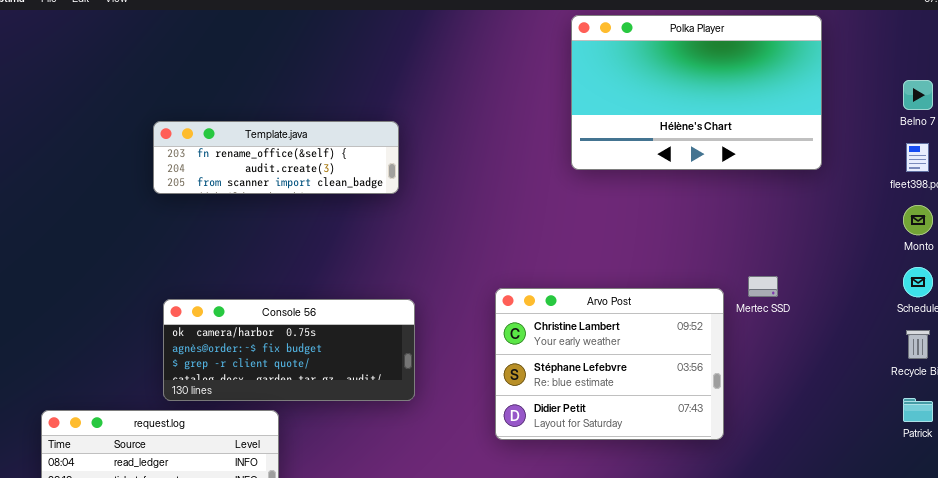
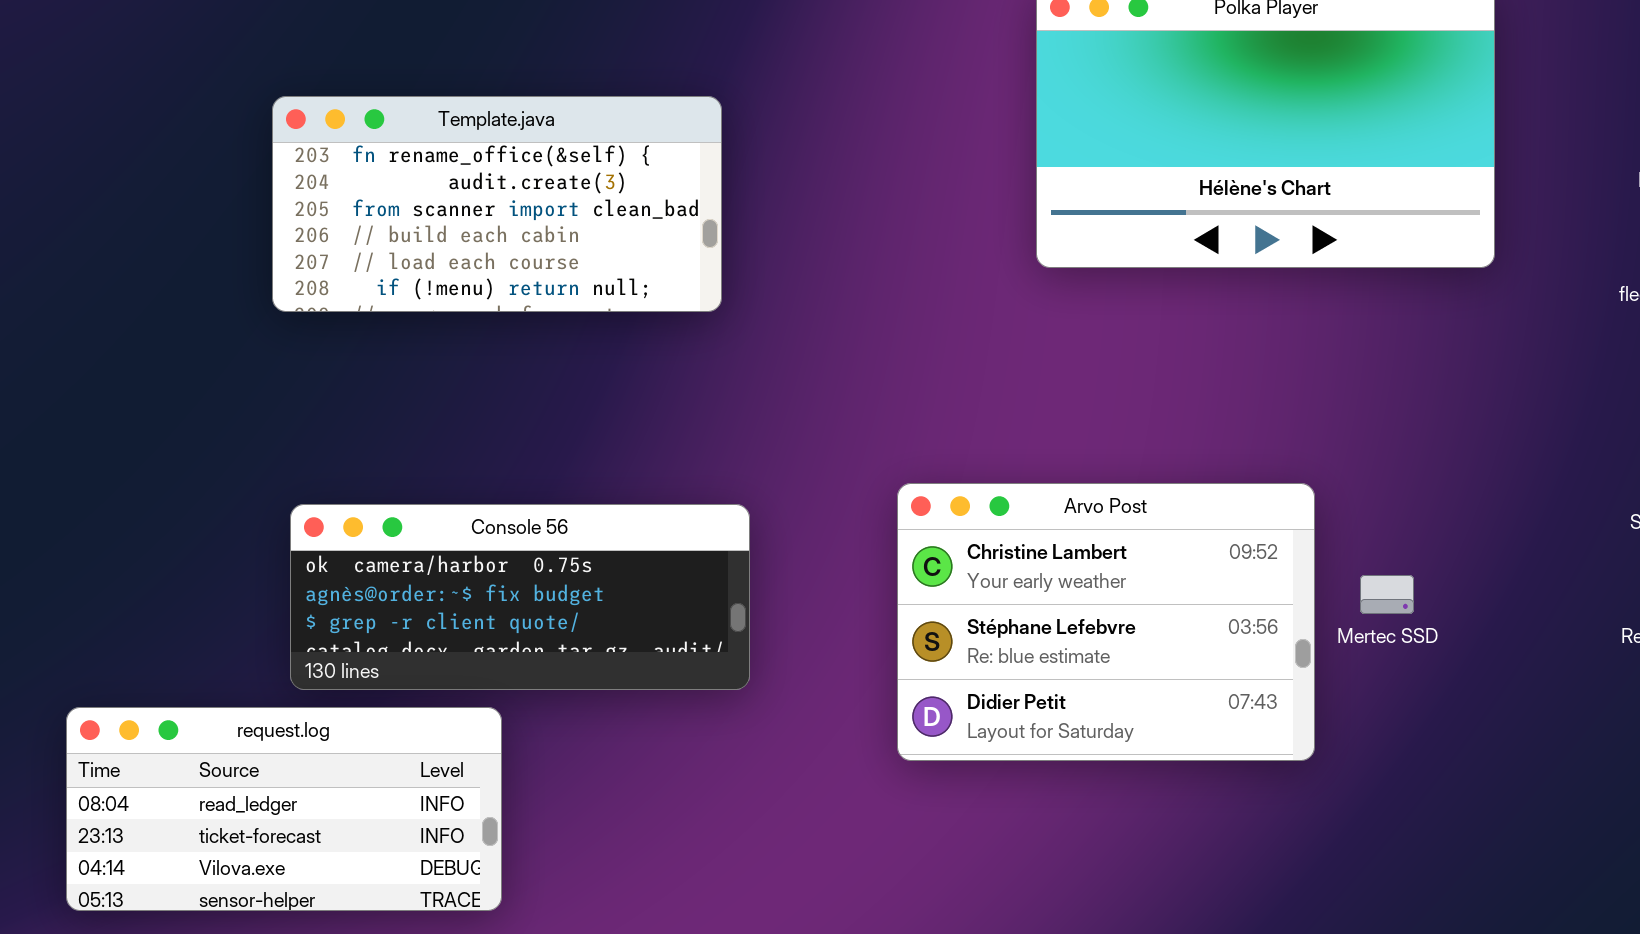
Template.java: [153,121,399,194] -> [272,96,722,312], resized
Mertec SSD: [748,276,778,297] -> [1360,575,1414,614], moved

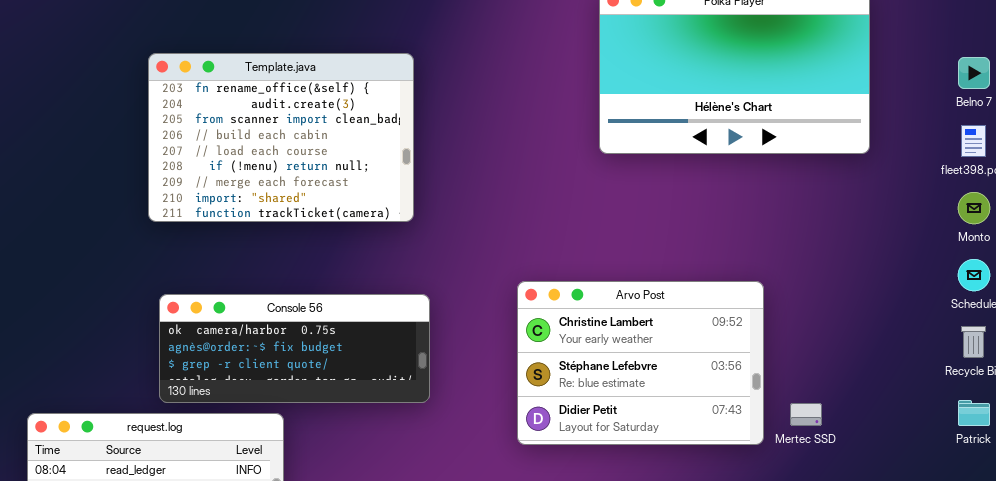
Template.java: [272,96,722,312] -> [148,53,414,222], resized
Mertec SSD: [1360,575,1414,614] -> [790,403,822,426], moved

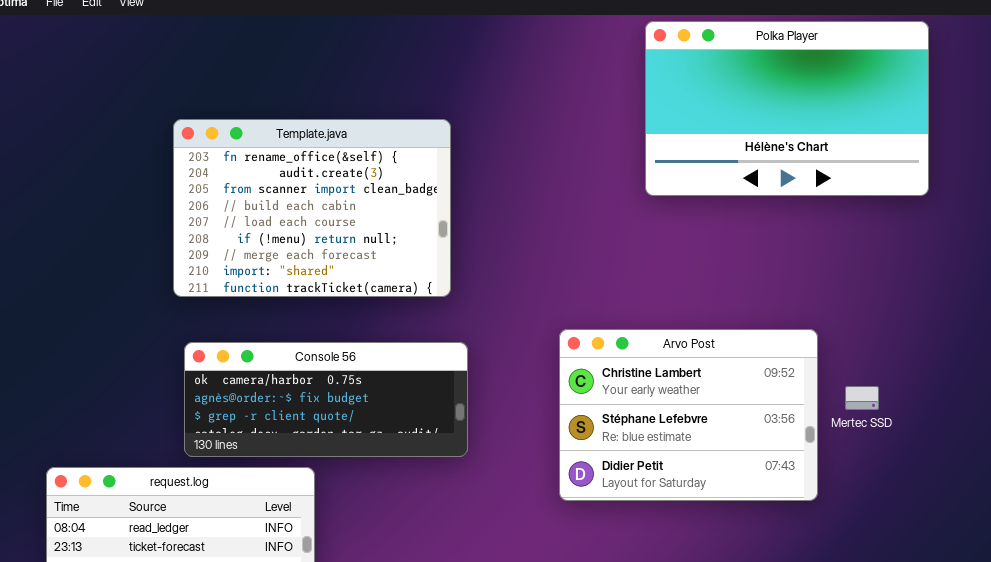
Template.java: [148,53,414,222] -> [173,119,451,297], moved
Mertec SSD: [790,403,822,426] -> [845,386,879,410], moved

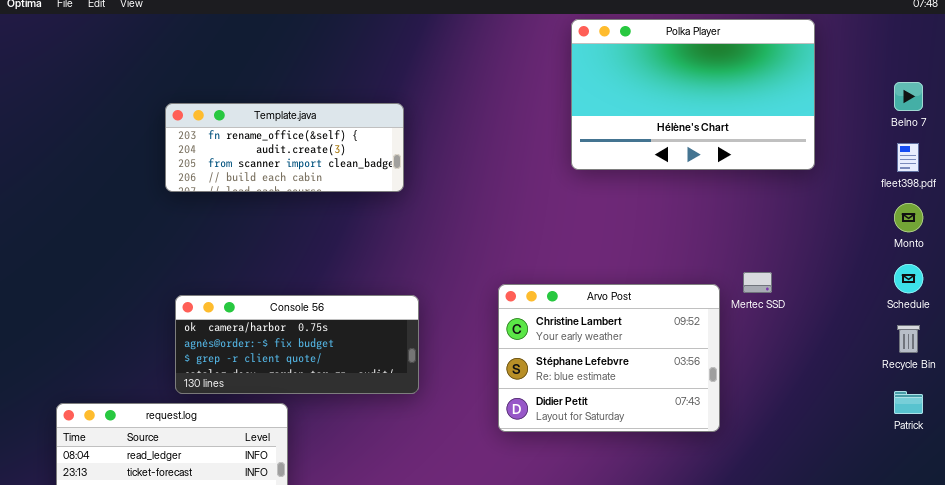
Template.java: [173,119,451,297] -> [165,103,404,192], resized
Mertec SSD: [845,386,879,410] -> [743,272,772,293], moved

